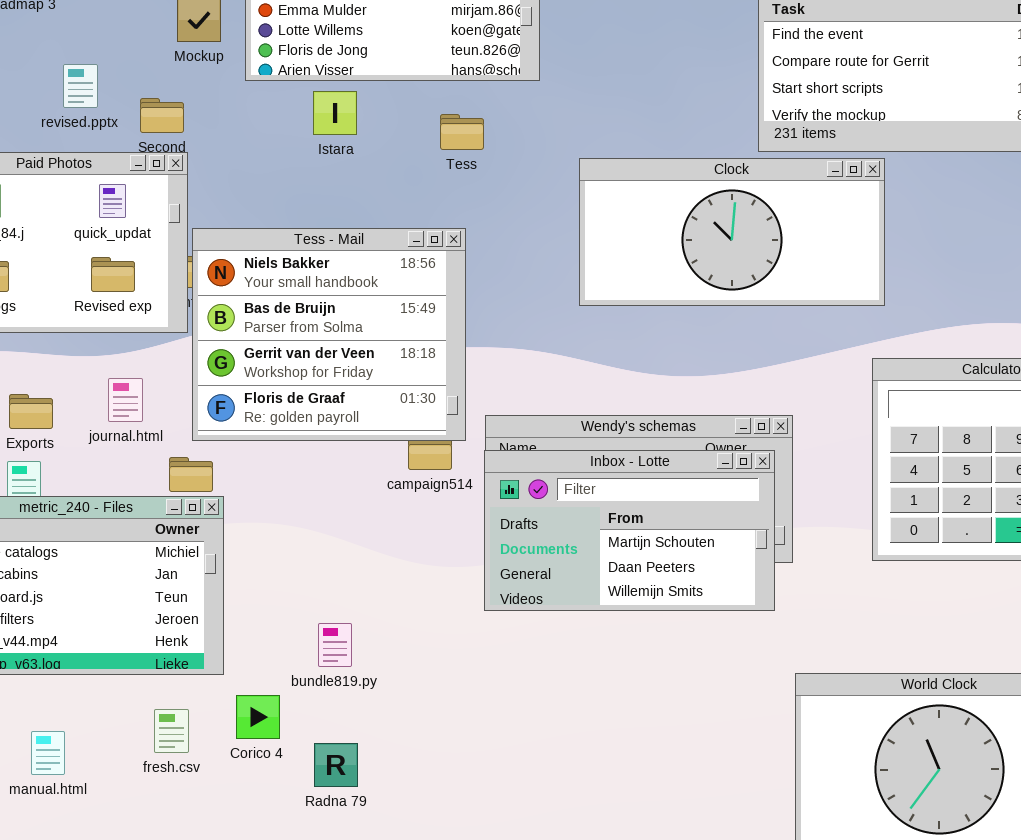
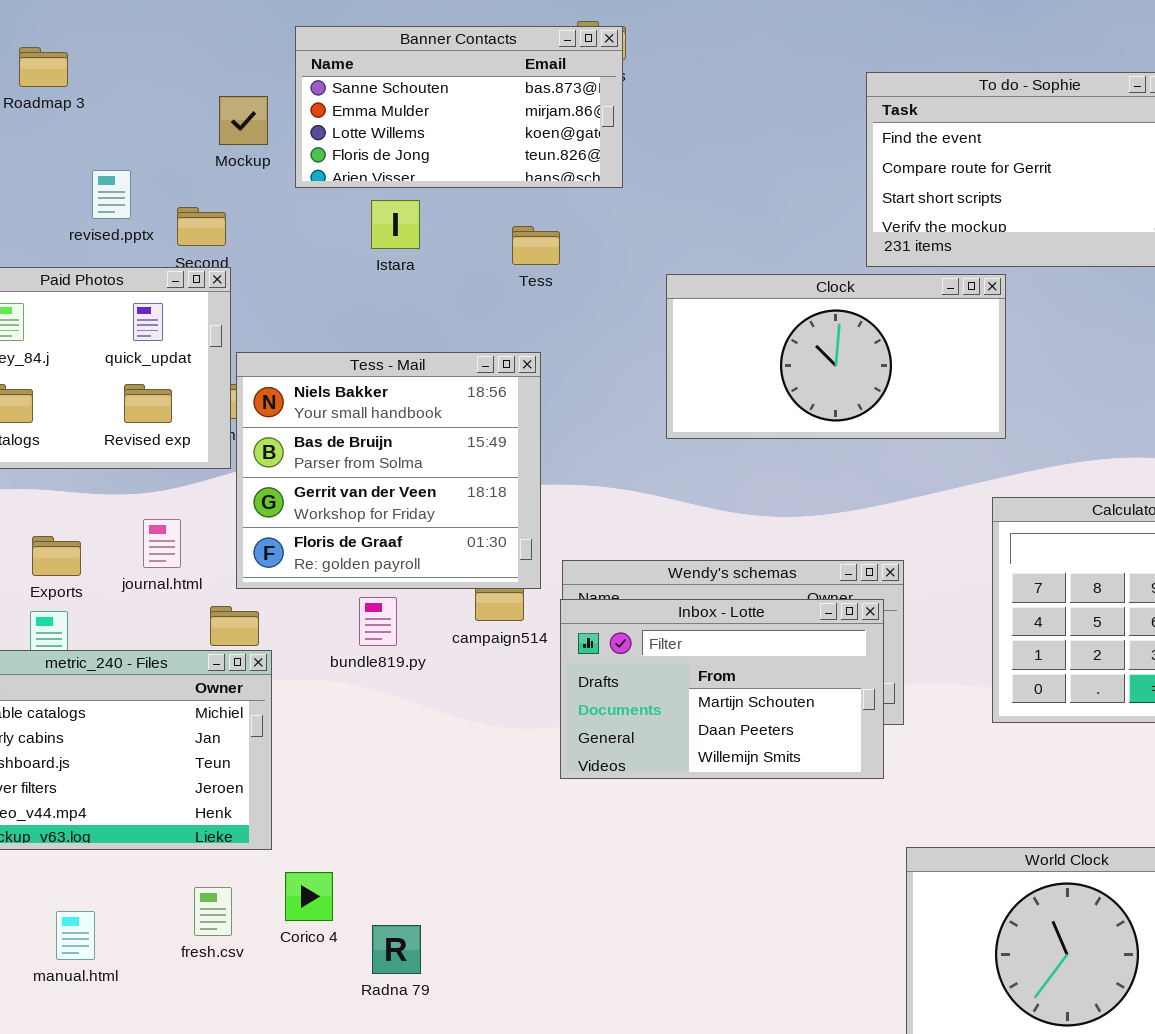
bundle819.py: [318,623,352,667] -> [359,597,397,646], moved

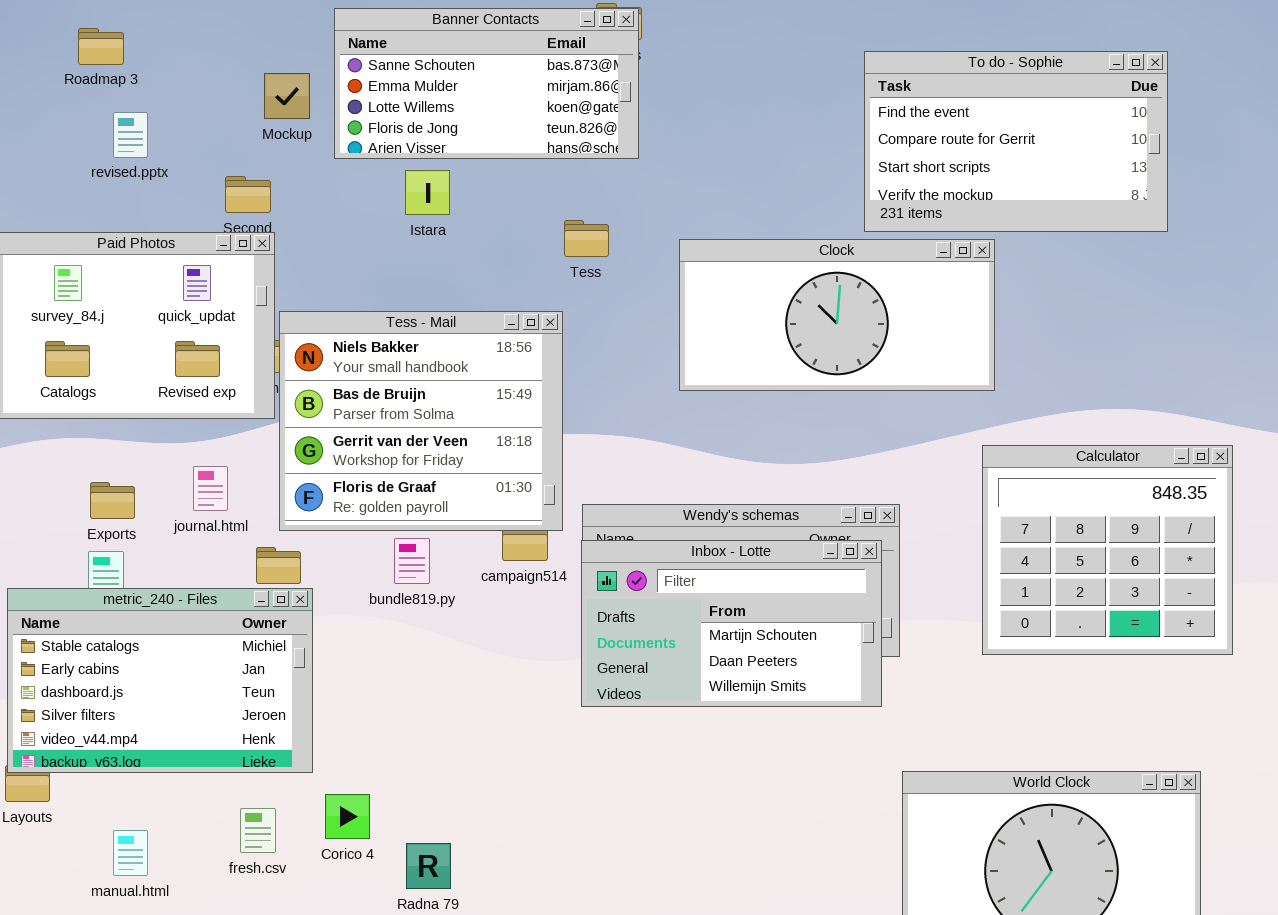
revised.pptx: [92,170,131,219] -> [113,112,148,158], moved
Tess: [512,226,560,265] -> [564,220,609,257], moved

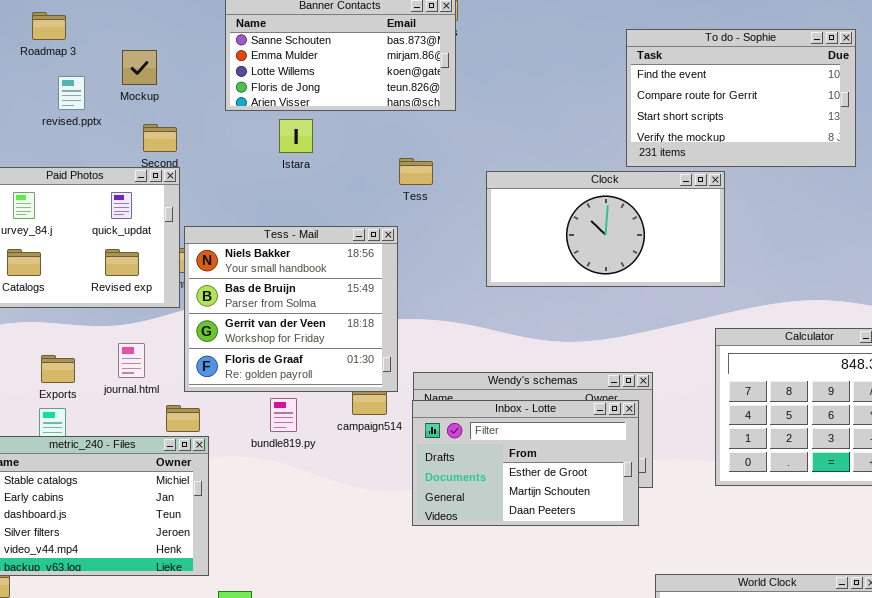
Mockup: [264,73,310,119] -> [122,50,157,85], moved
Inbox - Lotte: [581,540,882,707] -> [412,400,639,526], scrolled up 1 row

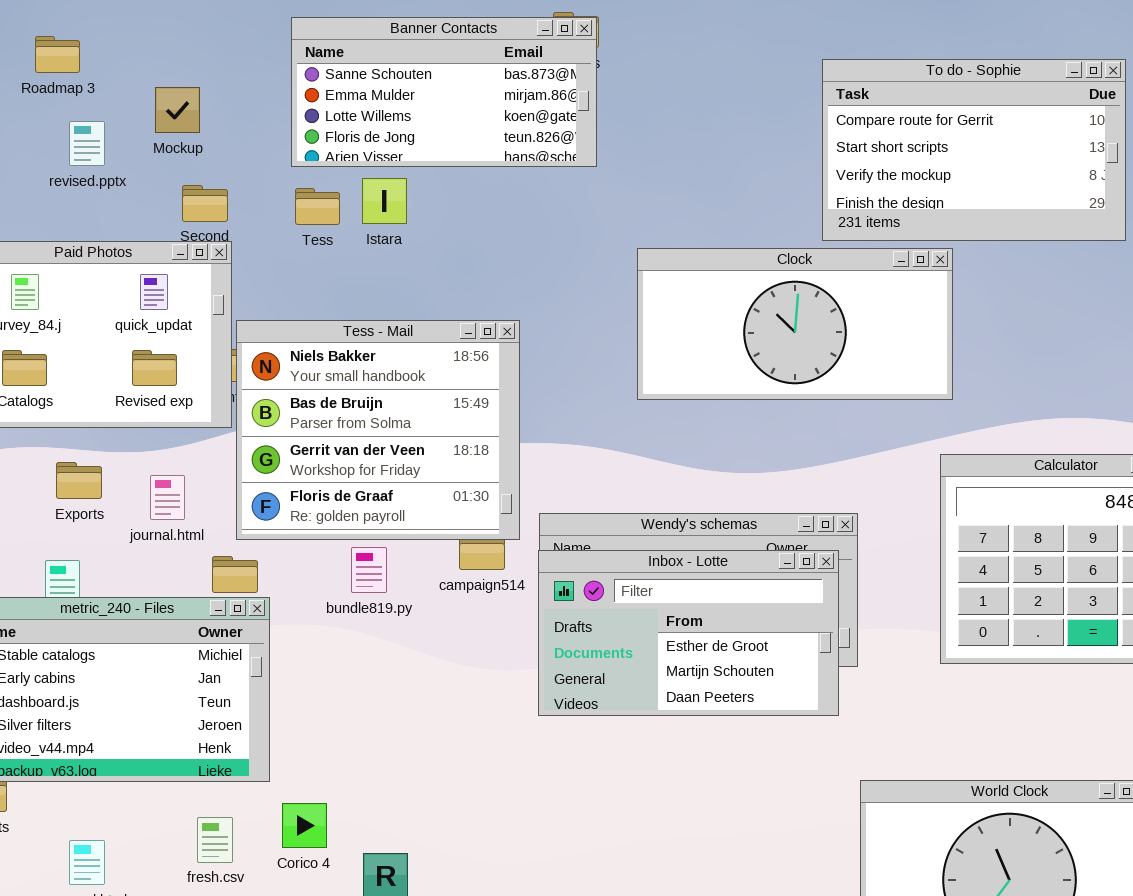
To do - Sophie: [626,29,856,167] -> [822,59,1126,241], scrolled down 1 row
Tess: [399,158,433,185] -> [295,188,340,225], moved
Exports: [41,355,75,383] -> [56,462,102,499], moved

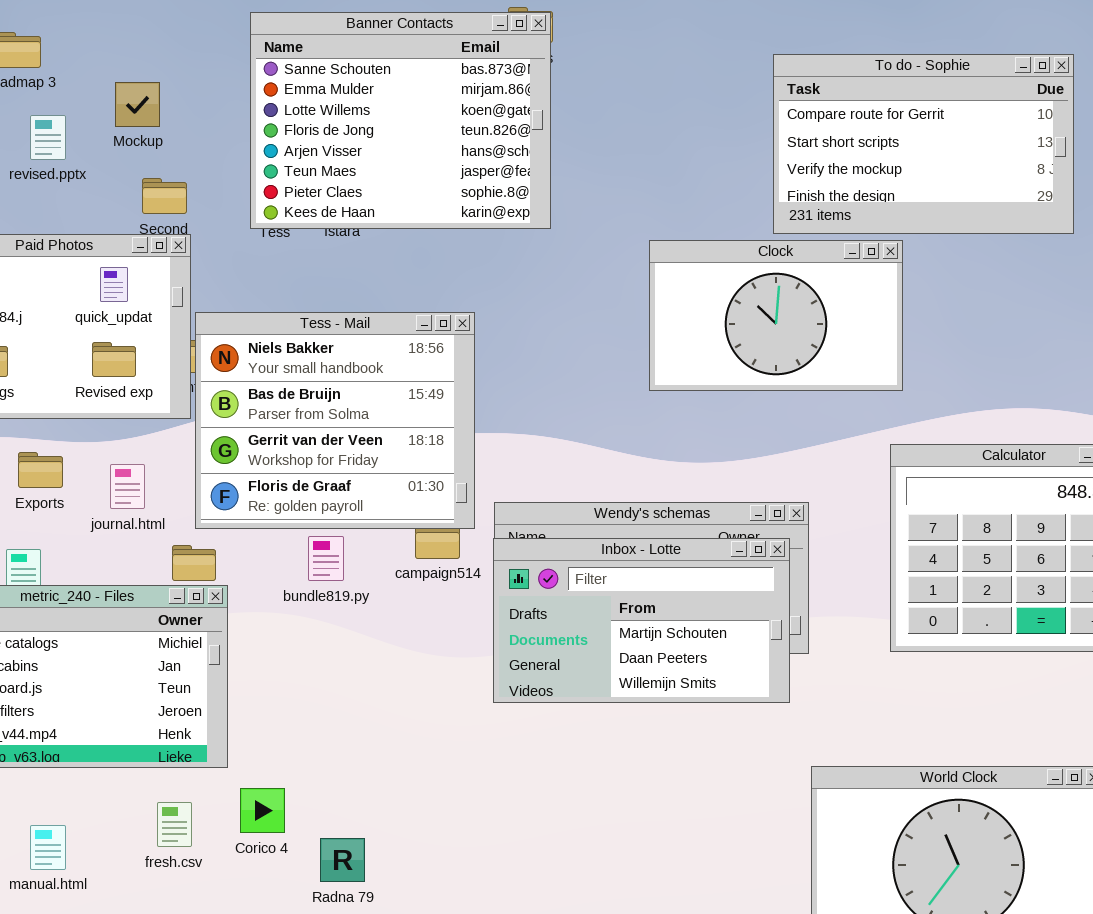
Banner Contacts: [291,17,597,167] -> [250,12,551,229], resized
Clock: [637,248,953,400] -> [649,240,903,391], resized
Inbox - Lotte: [538,550,839,716] -> [493,538,790,703], scrolled down 1 row

